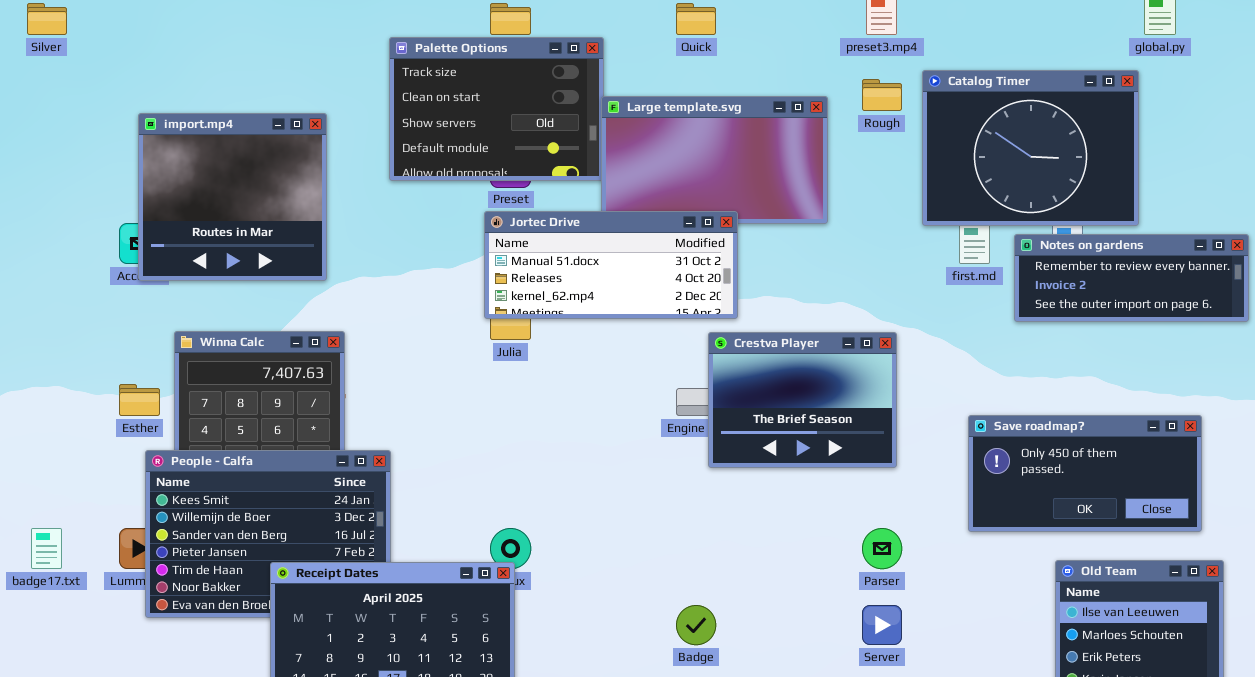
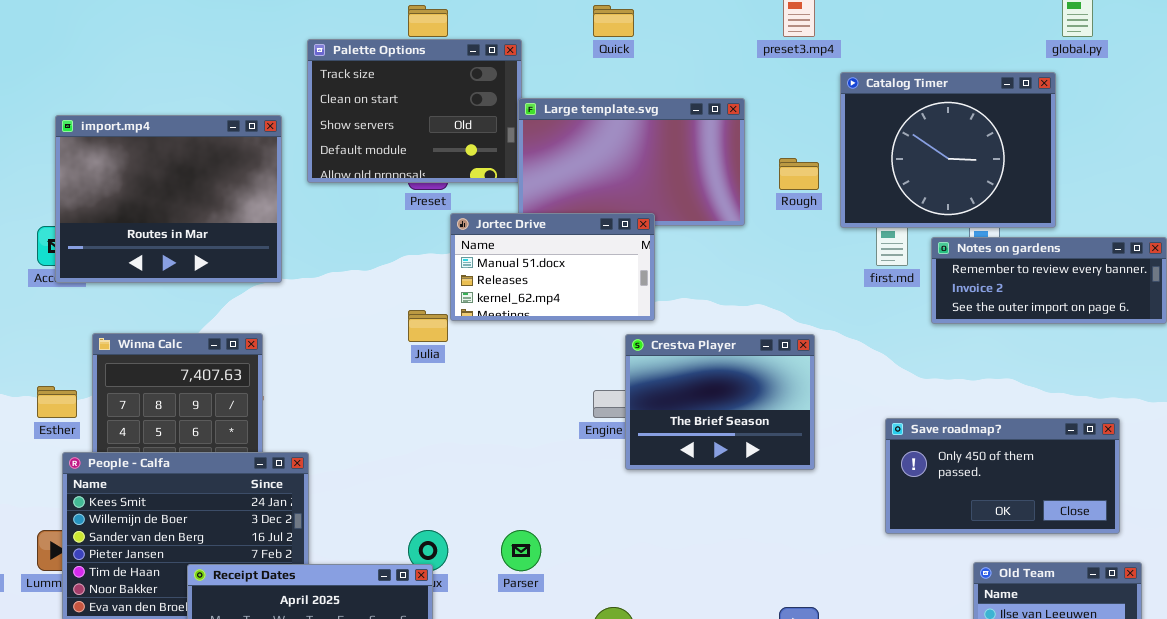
Rough: [862,79,902,111] -> [779,158,819,190], moved
import.mp4: [138,113,327,281] -> [55,115,282,283], resized
Jortec Drive: [484,211,738,319] -> [450,213,655,321], resized
Parser: [862,528,902,569] -> [501,530,541,571], moved

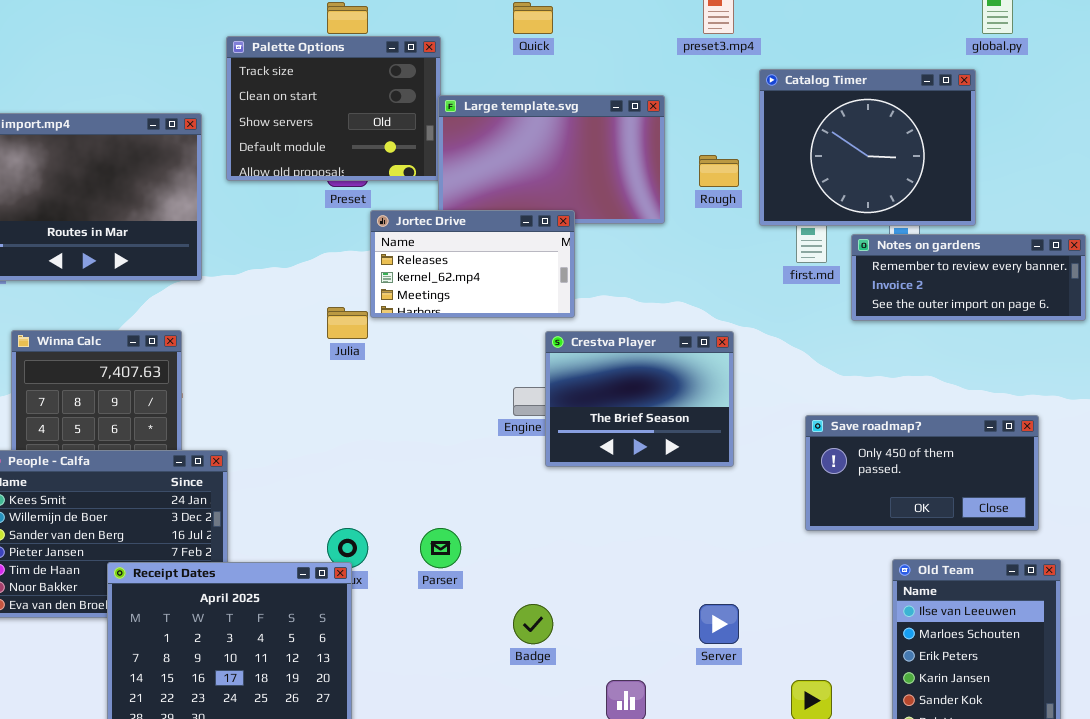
Jortec Drive: [450,213,655,321] -> [370,210,575,318], scrolled down 1 row

